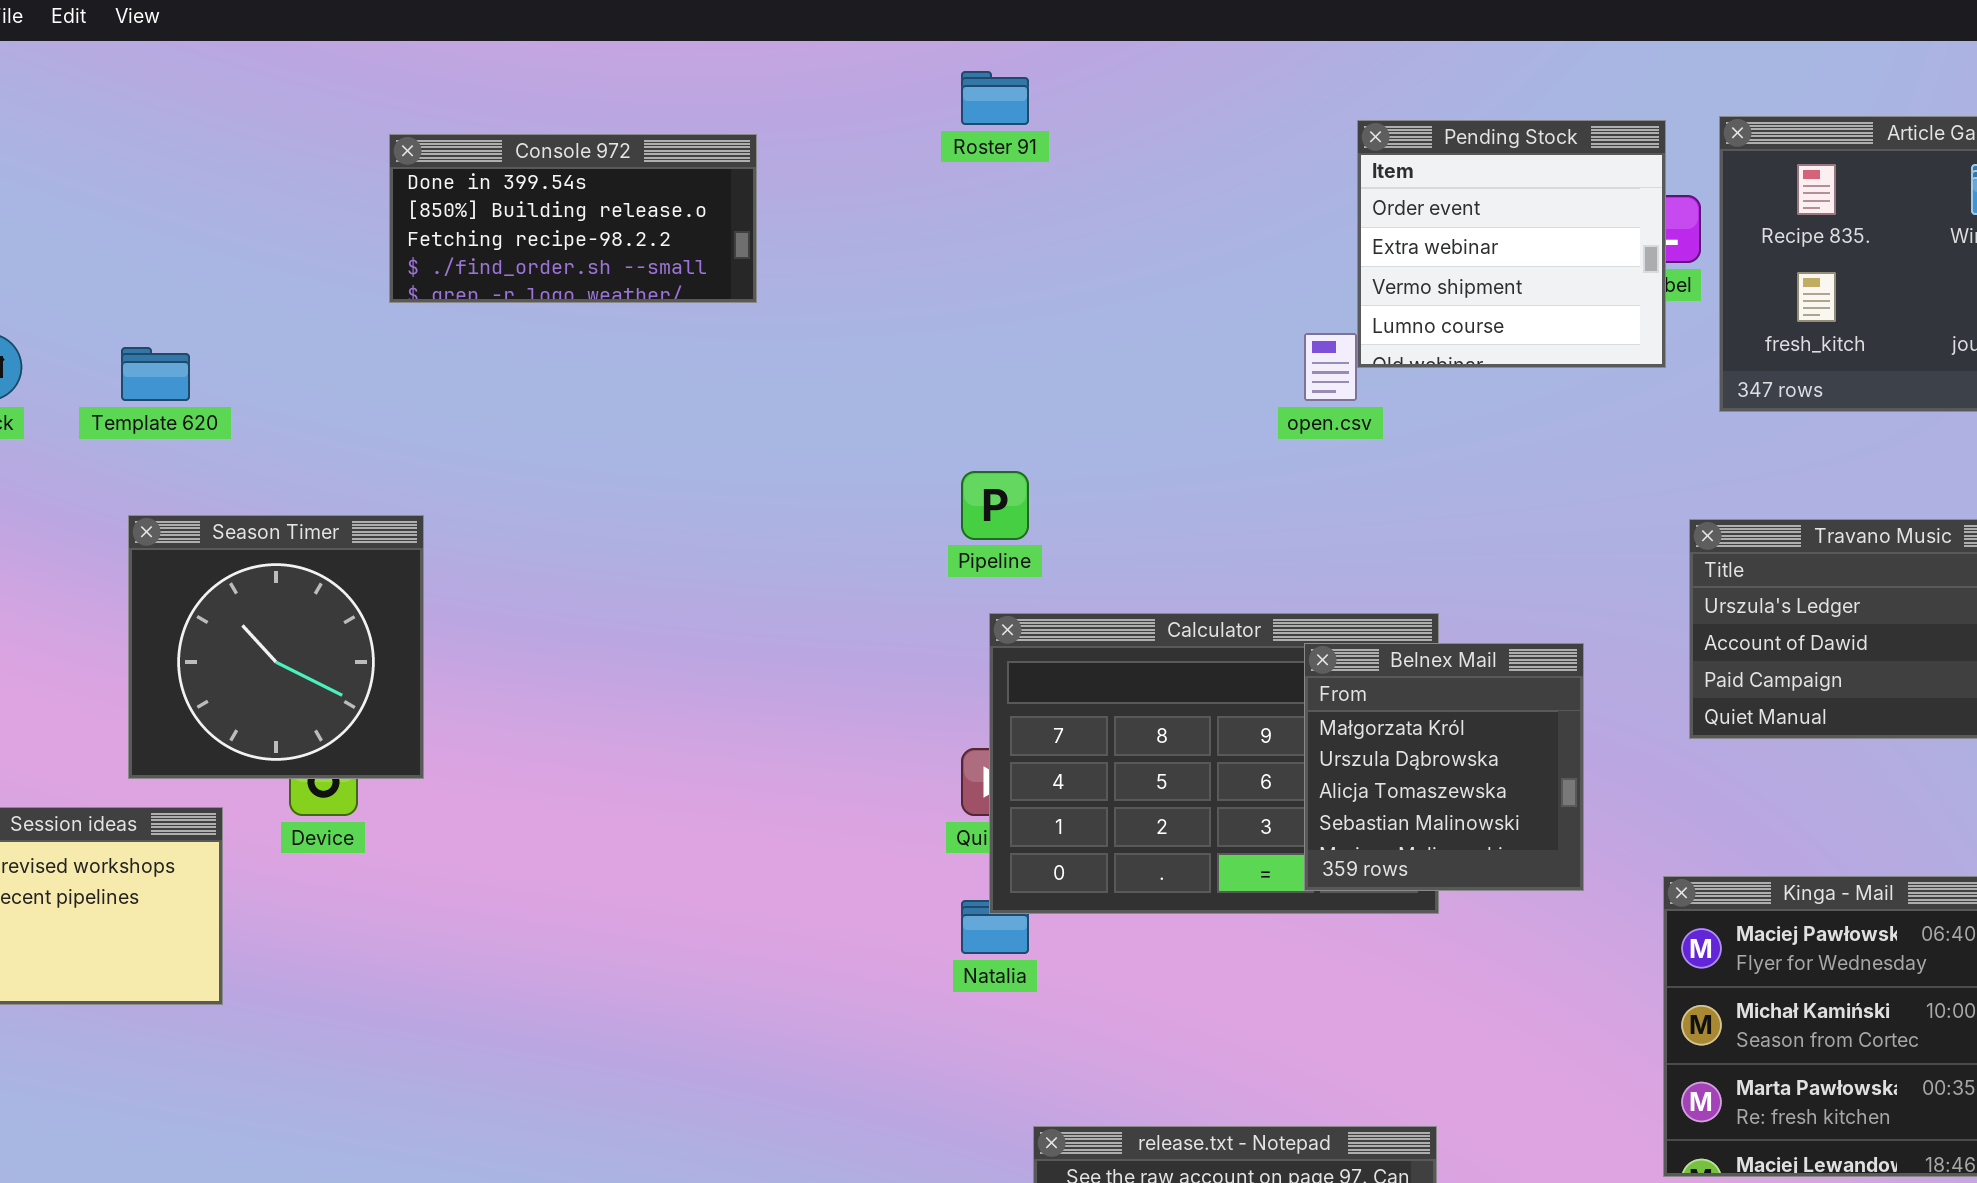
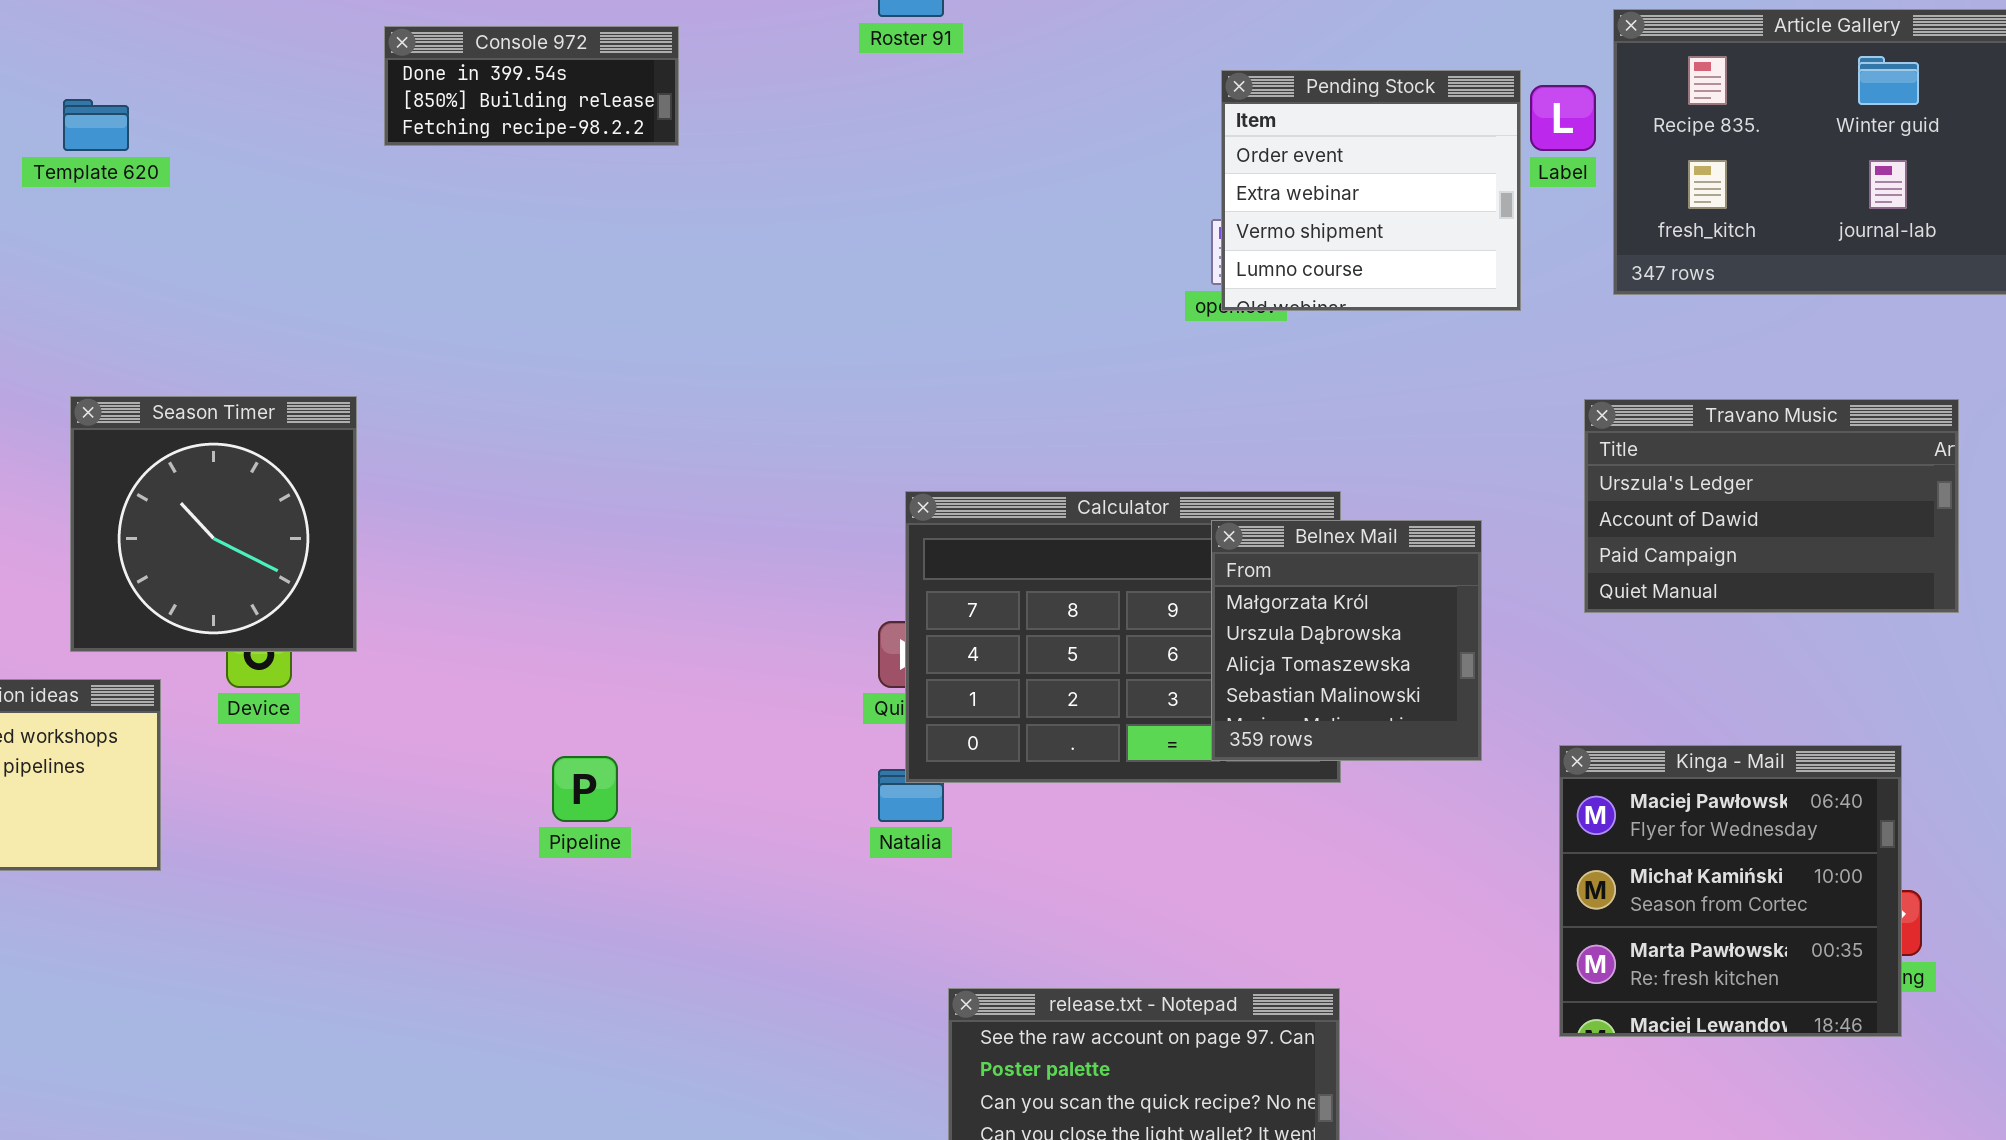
Pending Stock: [1357,120,1666,368] -> [1221,70,1521,311], moved
Console 972: [389,134,757,303] -> [384,26,679,146], resized
Template 620: [121,347,190,401] -> [63,99,129,151], moved
Pipeline: [961,471,1029,540] -> [552,756,618,822], moved

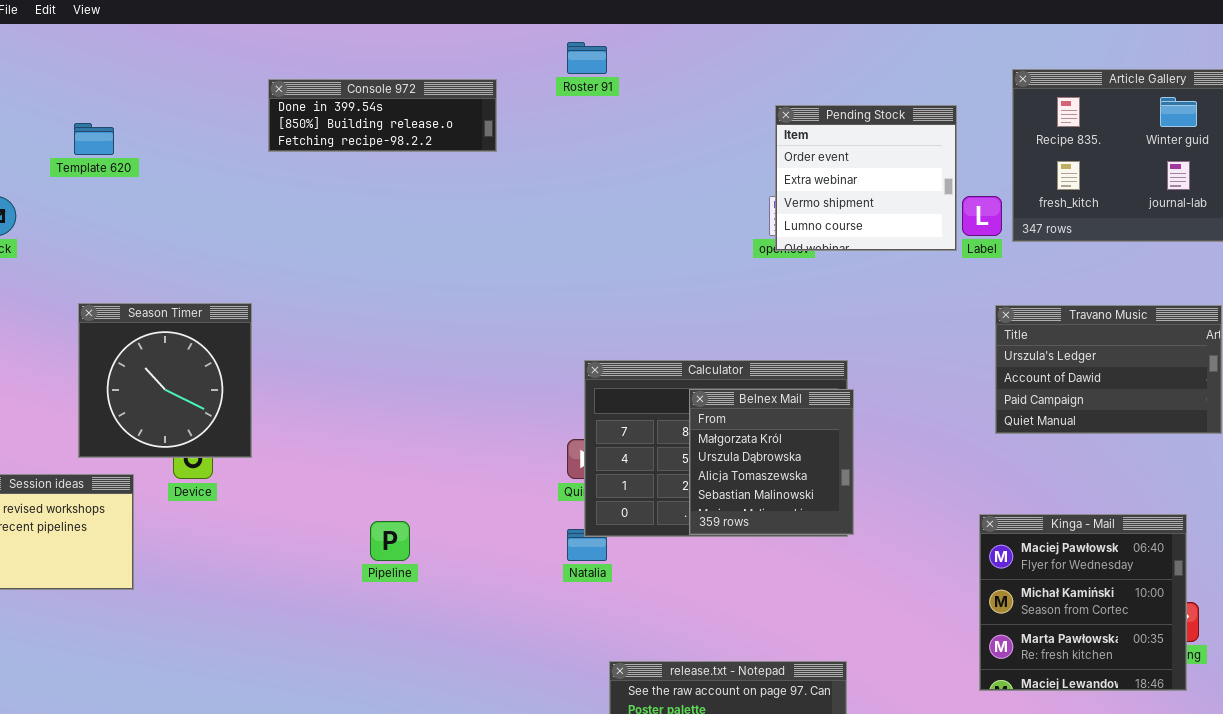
Console 972: [384,26,679,146] -> [268,79,497,152], resized
Label: [1530,85,1596,151] -> [962,196,1002,236], moved
Belnex Mail: [1211,520,1482,761] -> [689,389,854,535], moved

